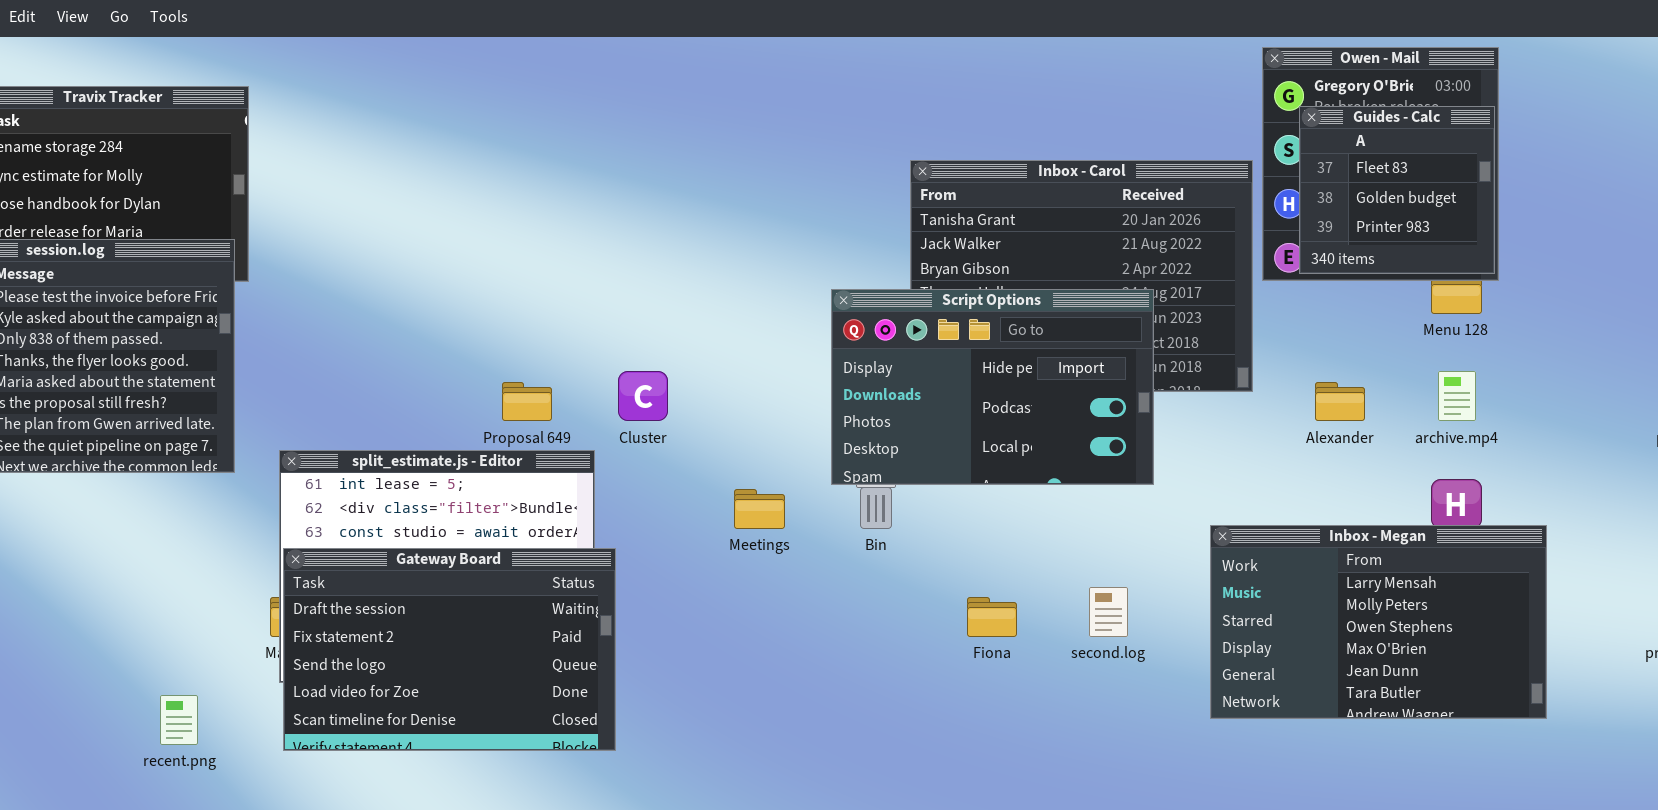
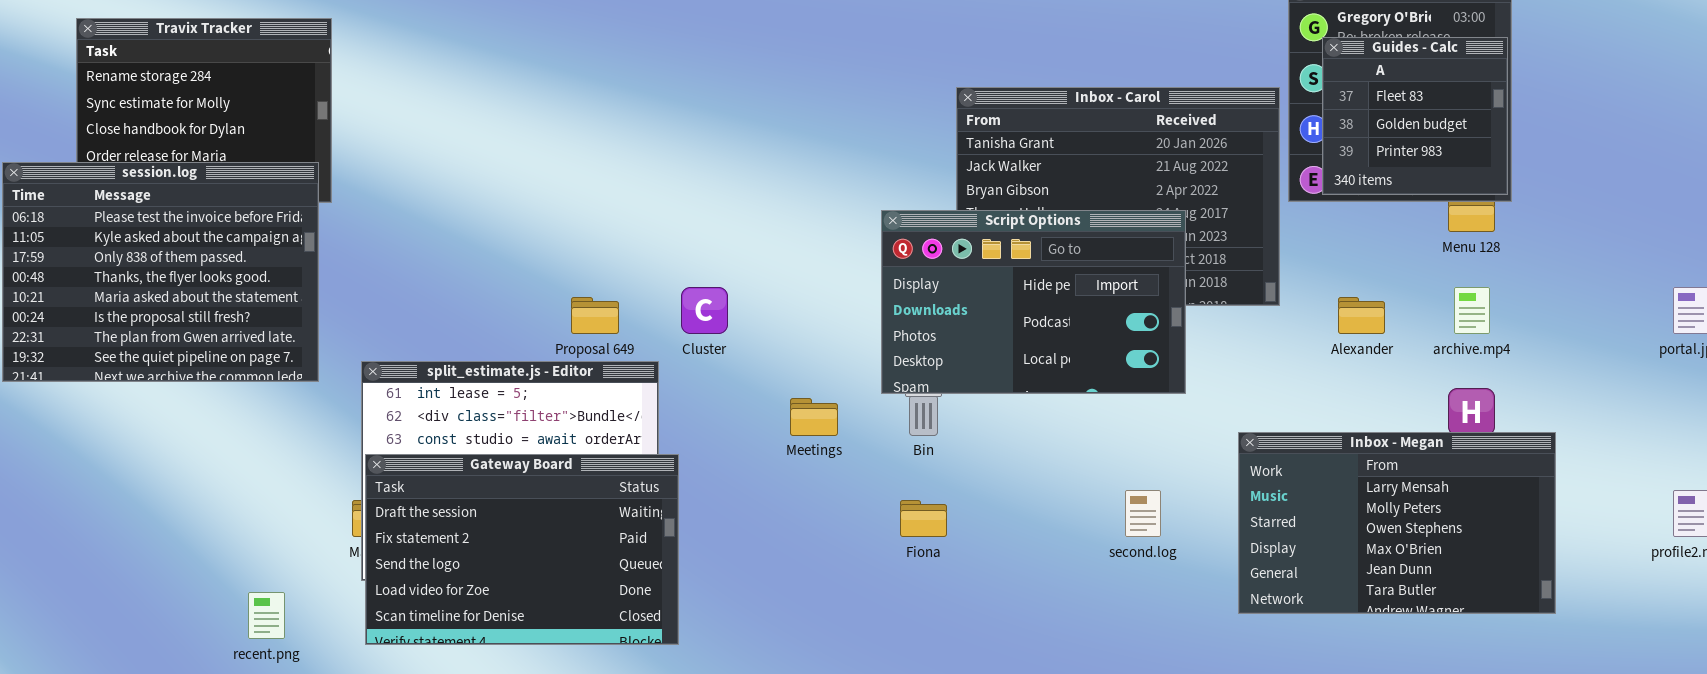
Fiona: [967,597,1017,637] -> [900,500,947,537], moved

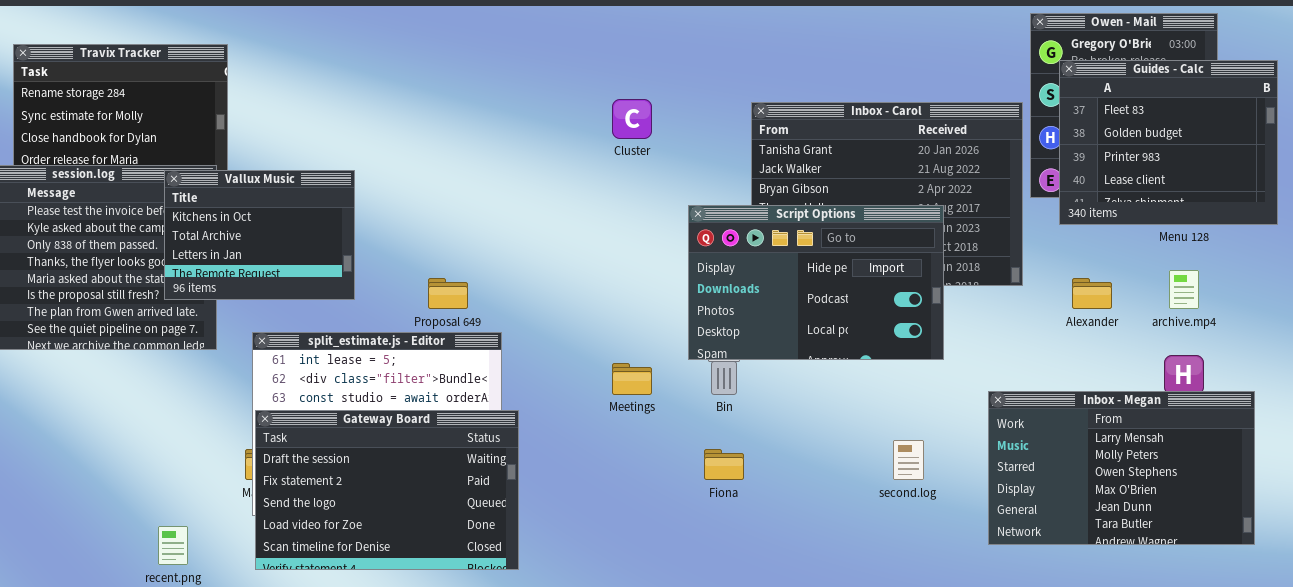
Guides - Calc: [1322,37,1508,195] -> [1059,60,1278,225], resized
Vallux Music: none -> [164,170,355,300], opened
Cluster: [681,287,728,334] -> [612,99,652,139], moved

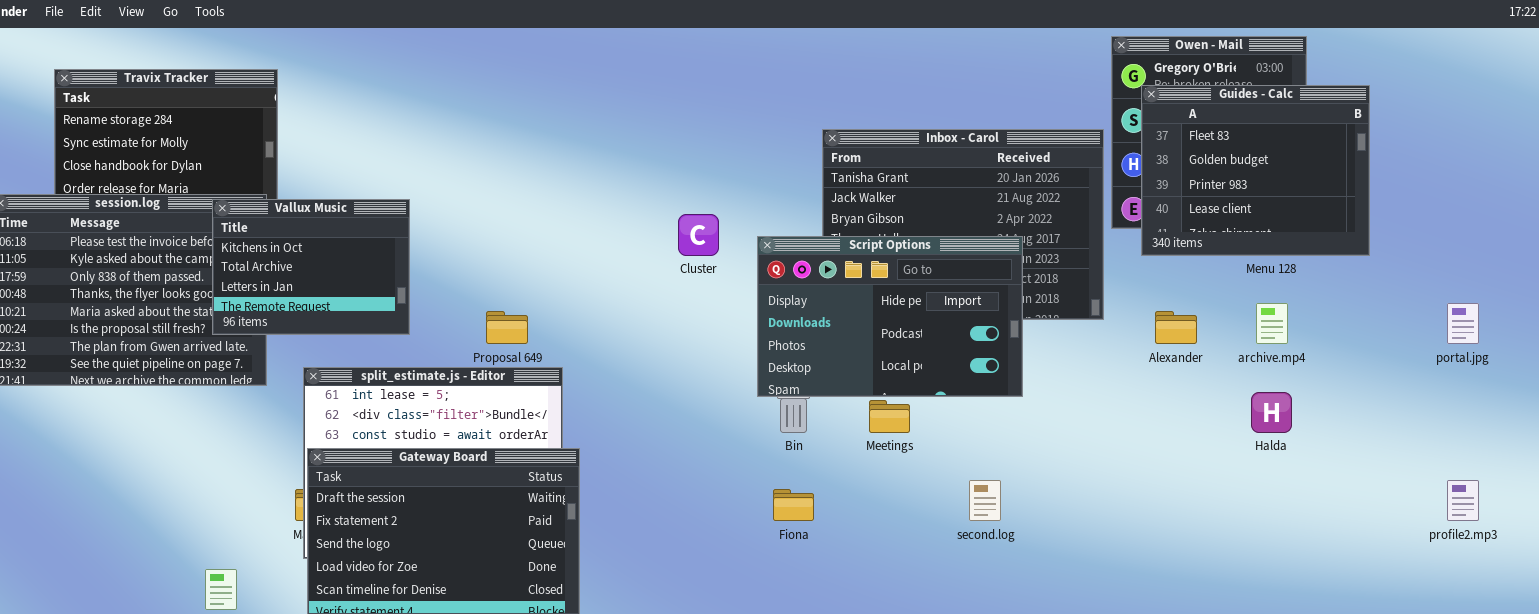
Cluster: [612,99,652,139] -> [678,214,719,256], moved
Meetings: [612,363,652,395] -> [869,400,910,433], moved
Inbox - Megan: [988,391,1255,545] -> none, closed

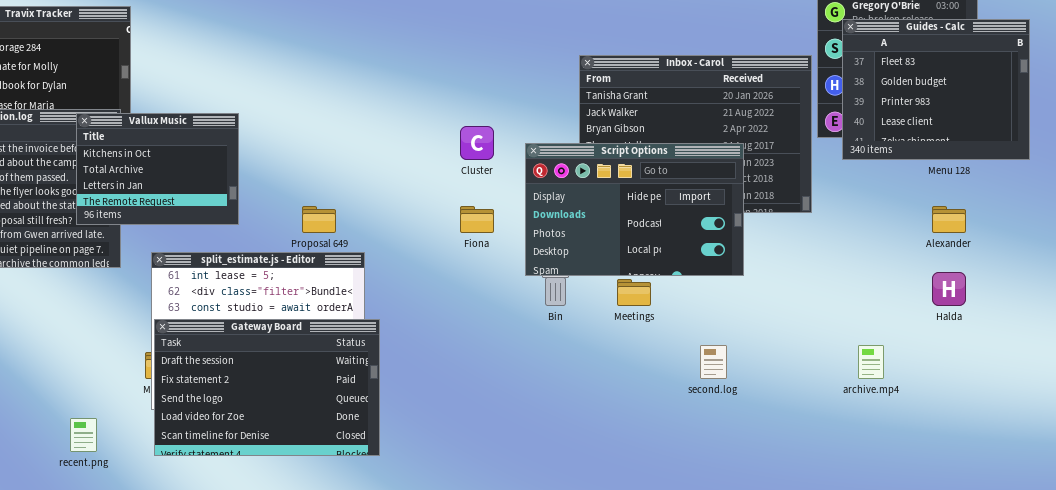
archive.mp4: [1256,303,1288,344] -> [858,345,884,379], moved
Alexander: [1155,311,1197,344] -> [932,206,966,233], moved
Fiona: [773,489,814,521] -> [460,206,494,233], moved

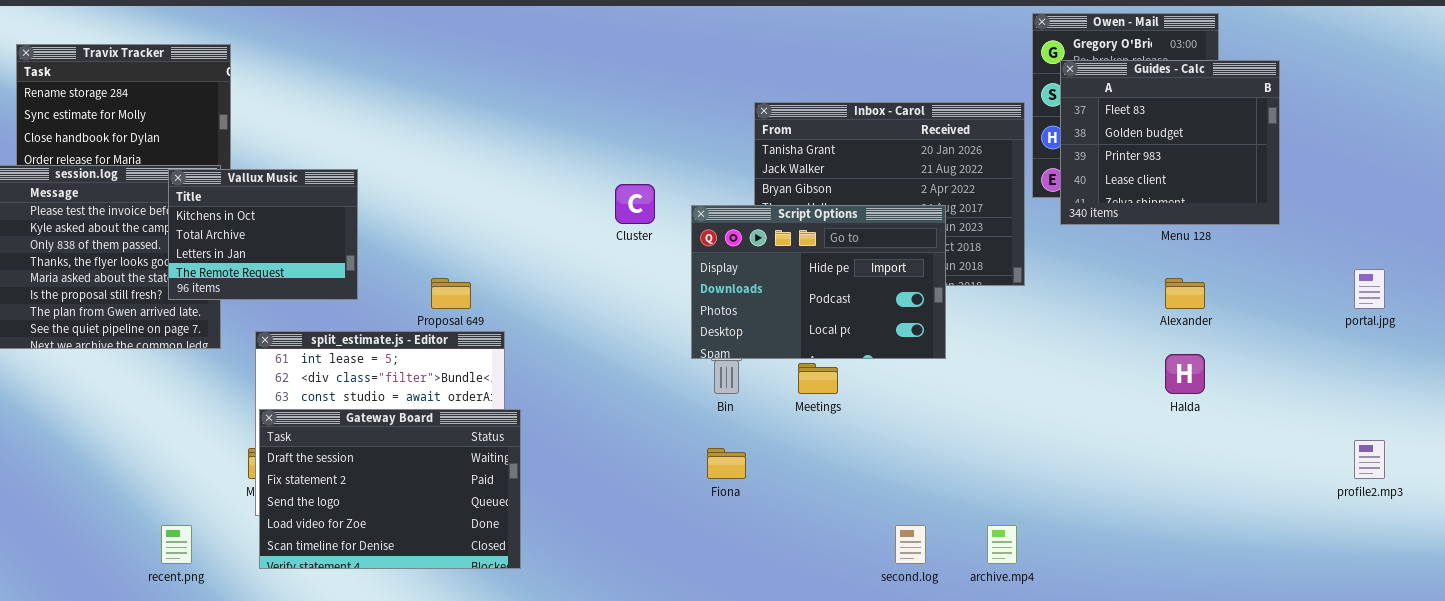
Fiona: [460,206,494,233] -> [707,448,746,479], moved
second.log: [700,345,727,379] -> [895,525,926,564], moved
archive.mp4: [858,345,884,379] -> [987,525,1017,564], moved

